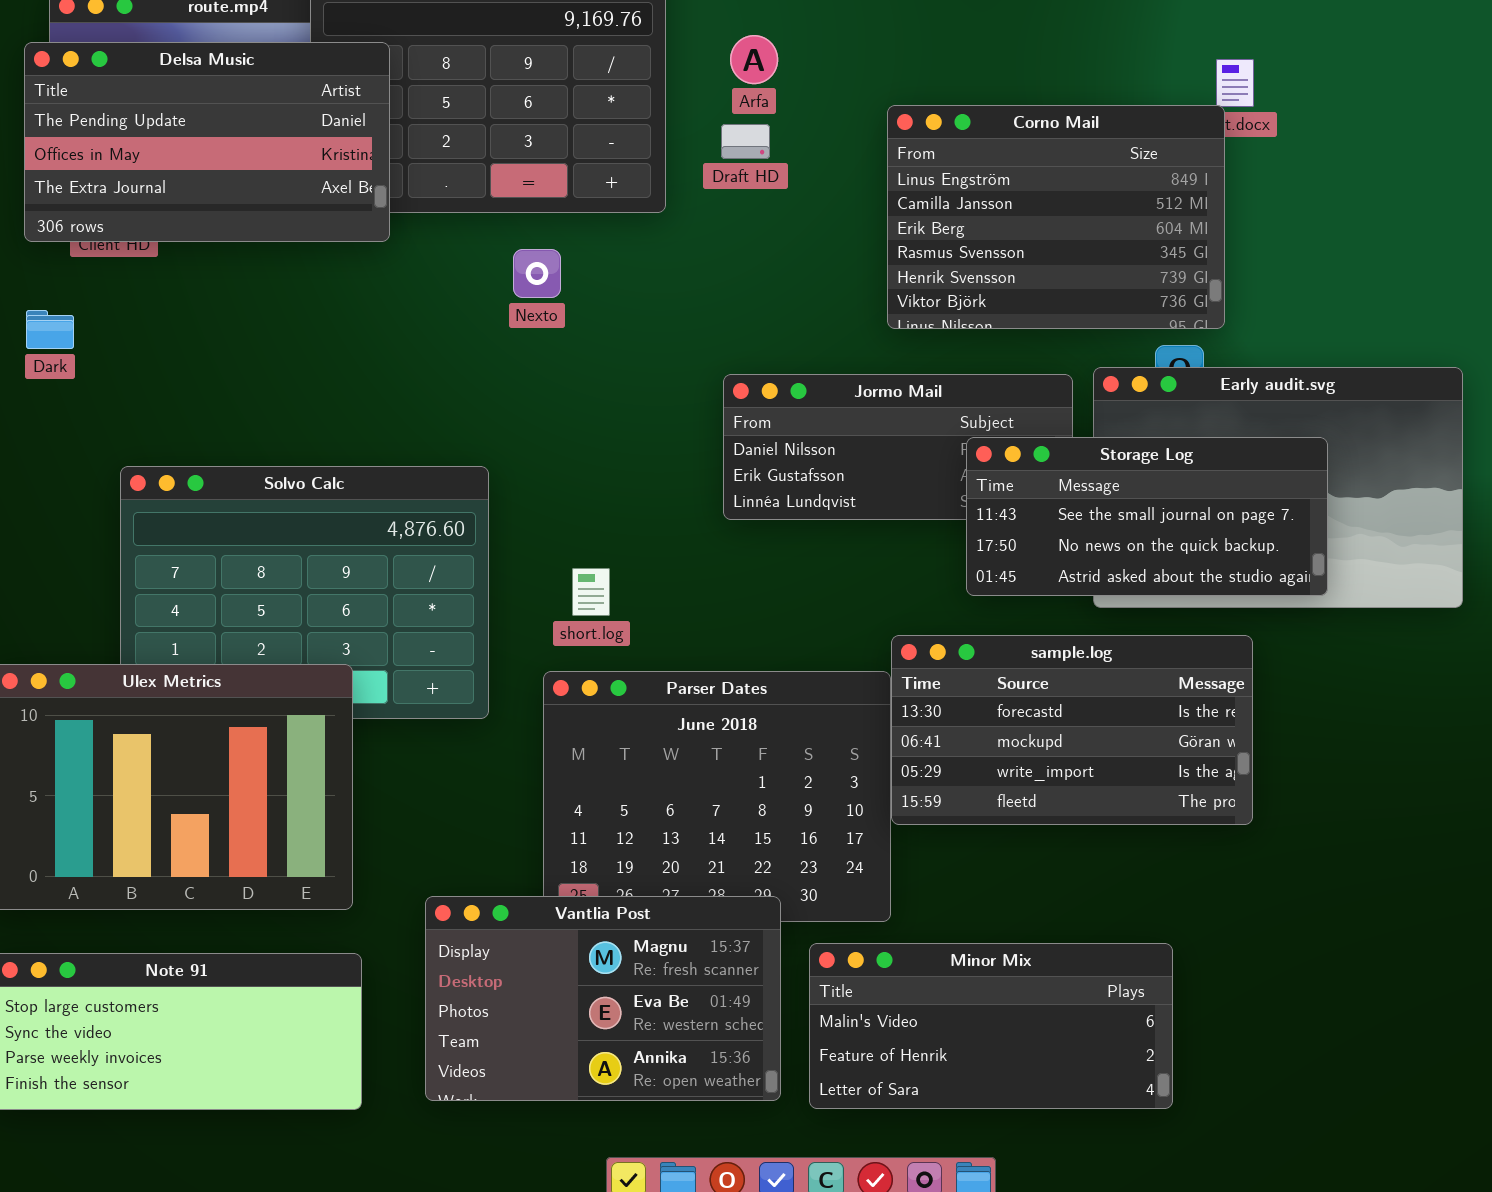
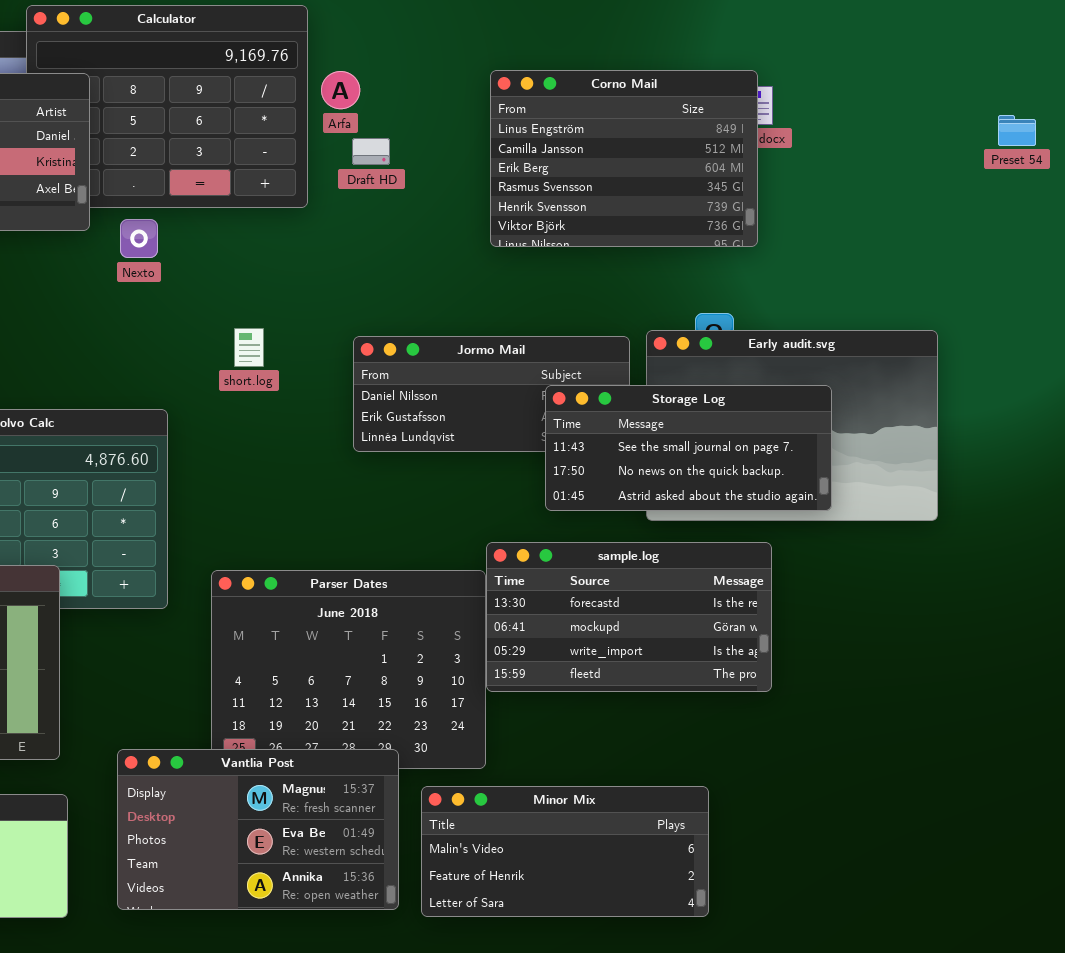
Arfa: [730,35,778,84] -> [321,71,360,109], moved
Corno Mail: [887,105,1225,329] -> [490,70,758,247], moved
Nexto: [513,249,561,298] -> [120,219,158,258], moved
short.log: [572,568,610,616] -> [234,328,264,367], moved

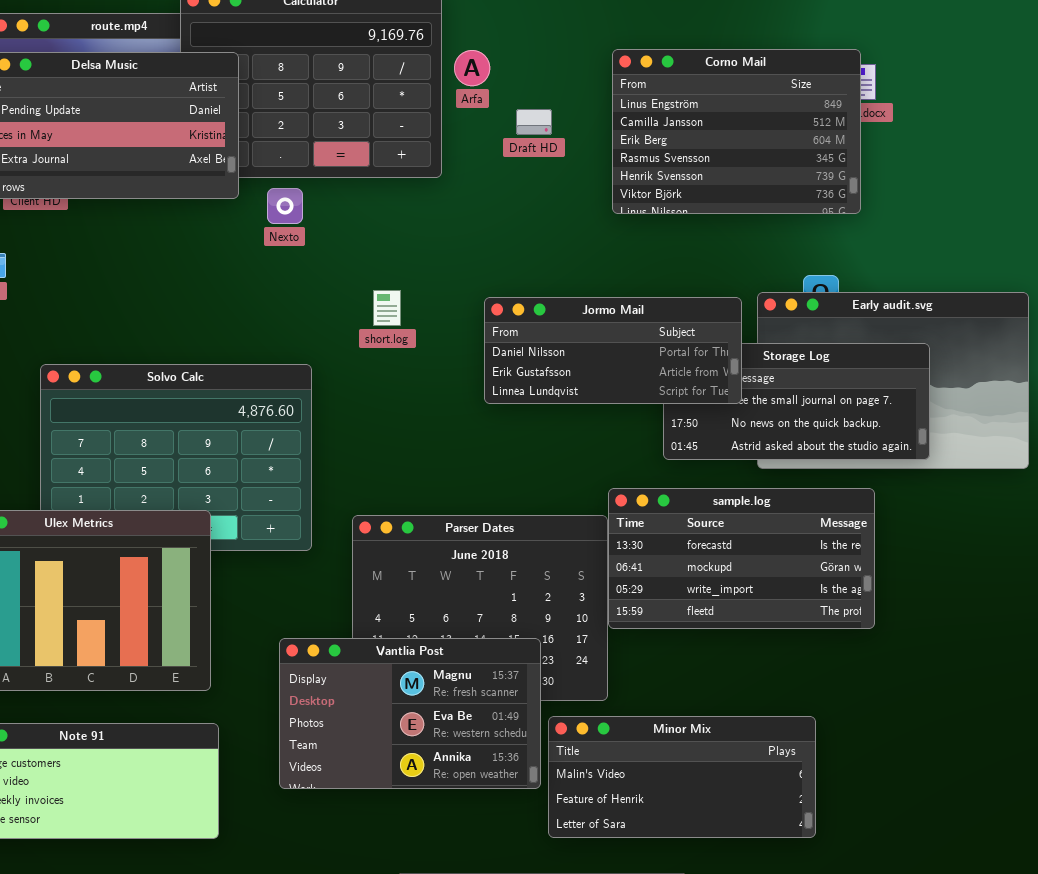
Draft HD: [352,138,390,165] -> [516,109,552,135], moved
Jormo Mail: [353,336,630,452] -> [484,297,742,404], raised
Vantlia Post: [117,749,399,910] -> [279,638,541,789], moved

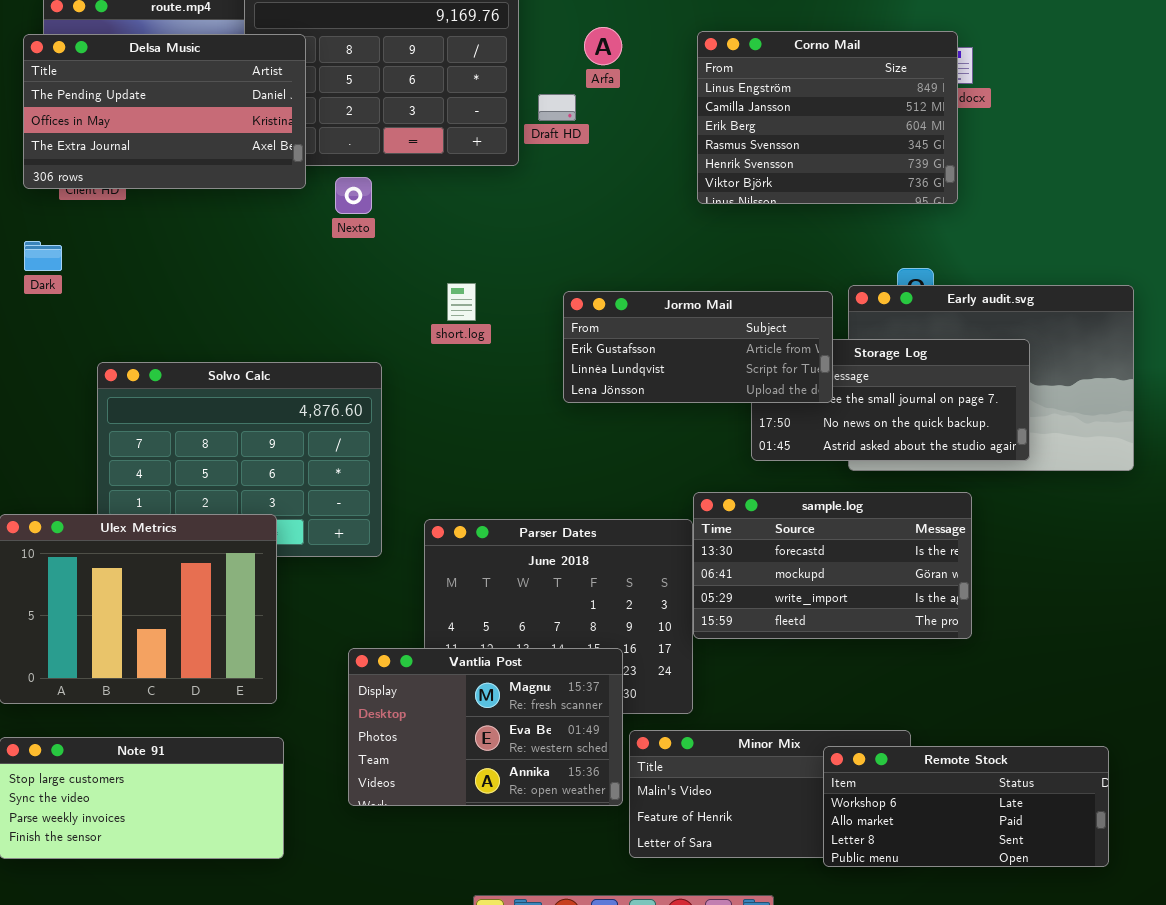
Arfa: [454,50,490,86] -> [584,27,622,65], moved
Draft HD: [516,109,552,135] -> [538,94,576,121], moved
Jormo Mail: [484,297,742,404] -> [563,291,833,403], scrolled down 1 row
Remote Stock: none -> [823,746,1109,867], opened

